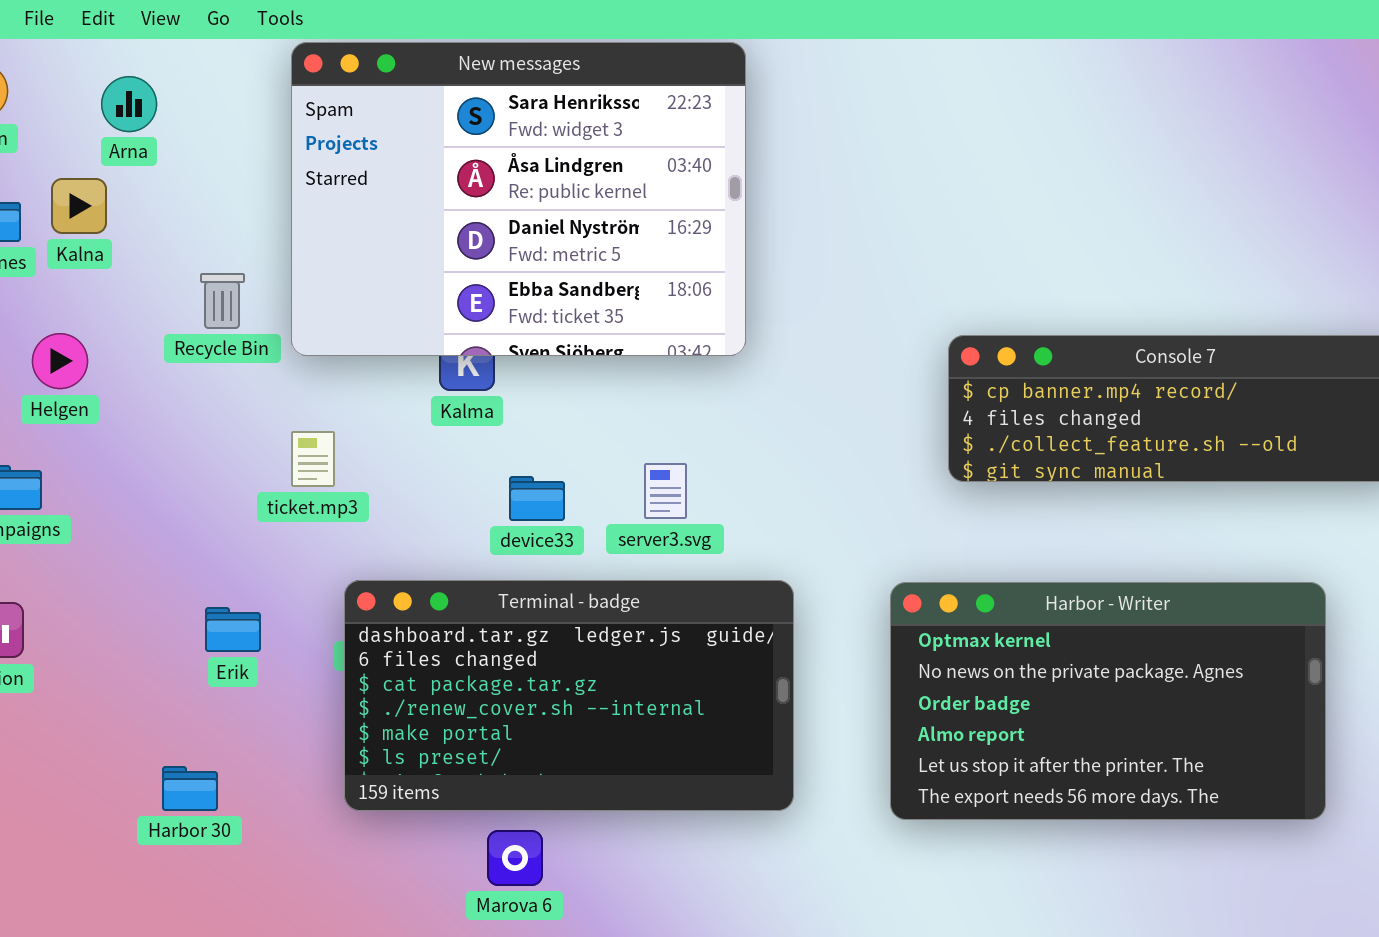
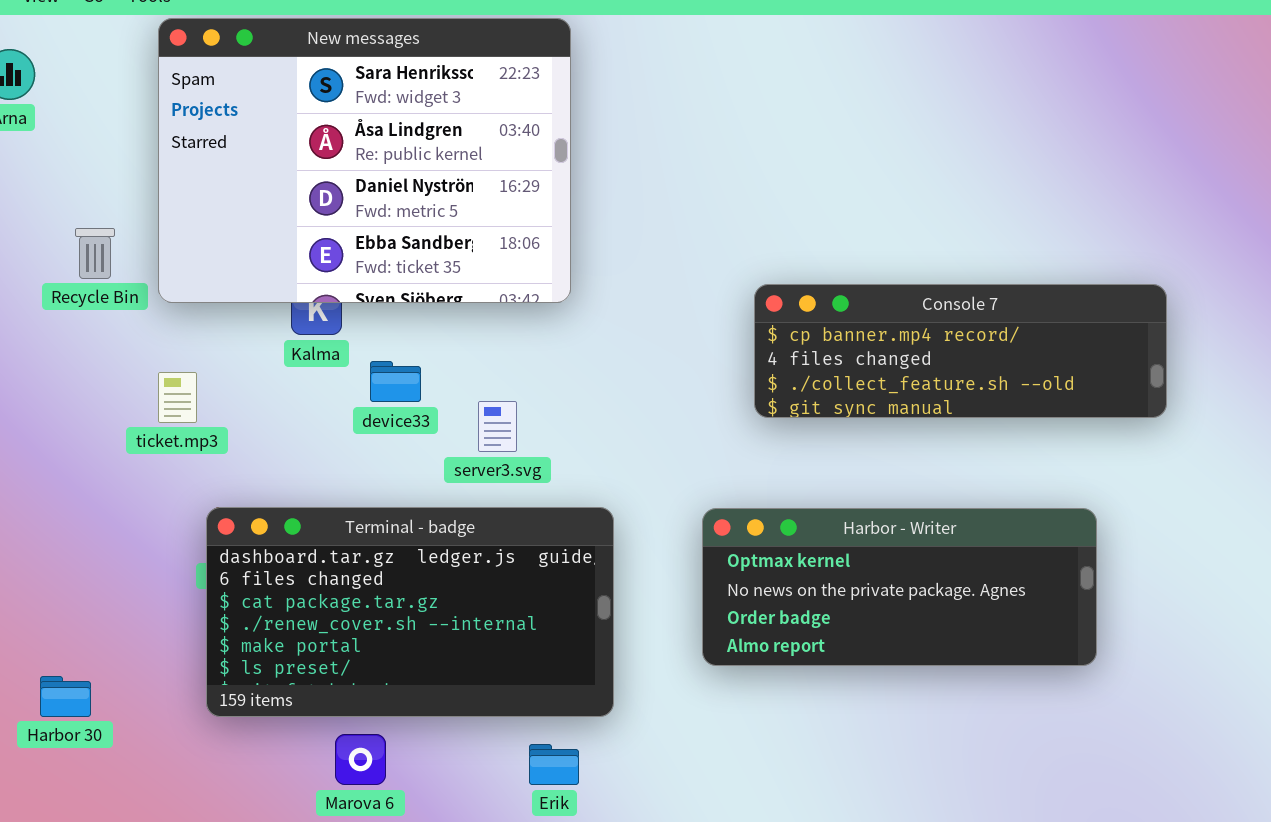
device33: [509,476,565,521] -> [370,361,421,402], moved
Harbor - Writer: [890,582,1326,820] -> [702,508,1097,666], resized
Erik: [205,607,261,652] -> [529,744,579,785], moved

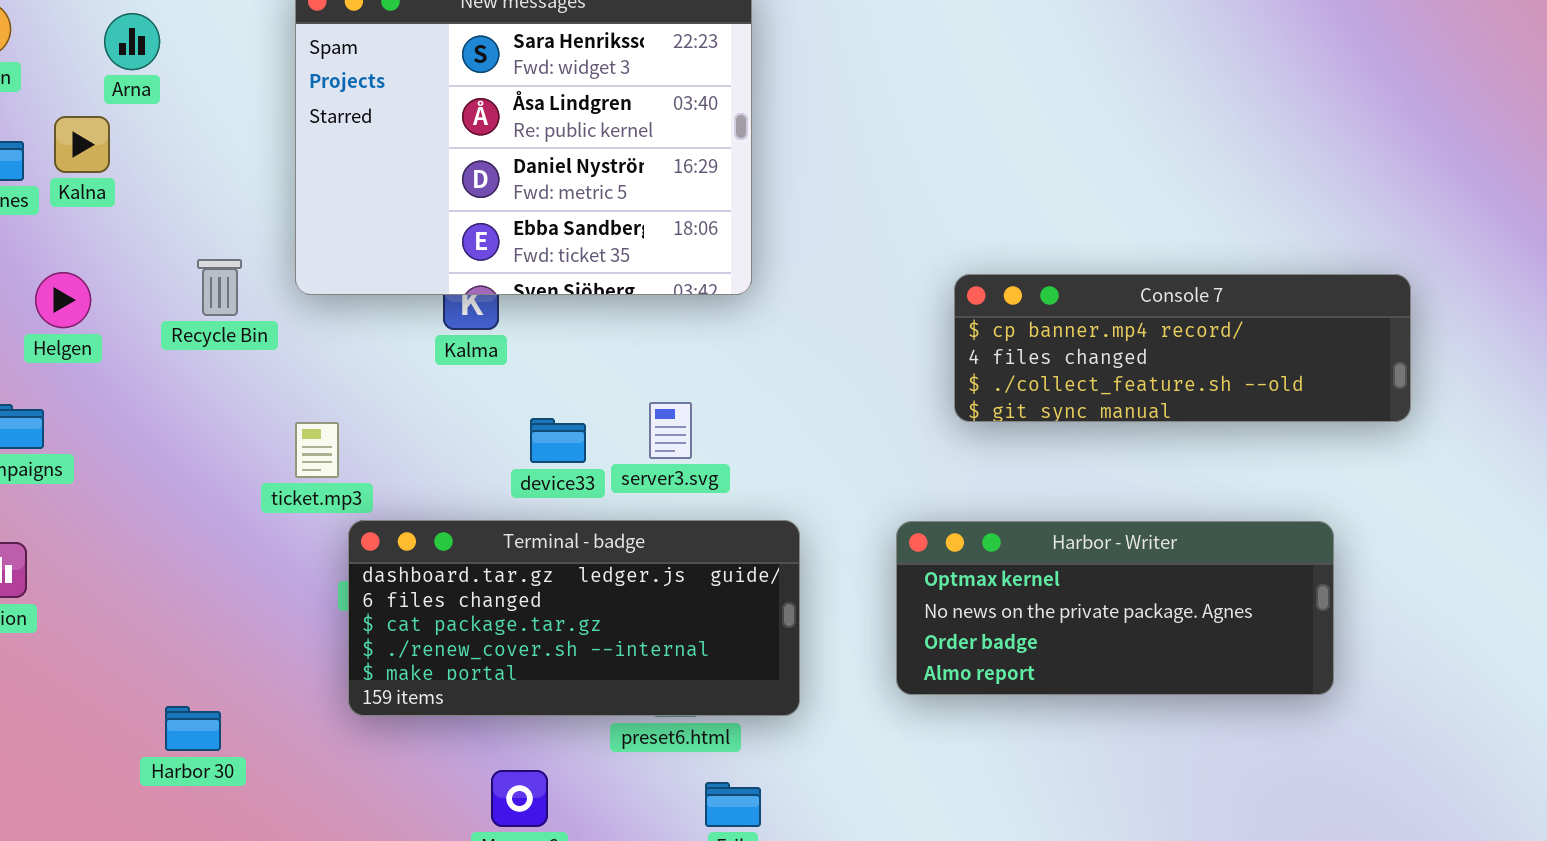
Recycle Bin: [75,228,115,279] -> [197,259,242,316], moved
device33: [370,361,421,402] -> [530,418,586,463], moved
ticket.mp3: [158,372,197,423] -> [295,422,339,478], moved
Terminal - badge: [206,507,614,717] -> [348,520,800,716], resized

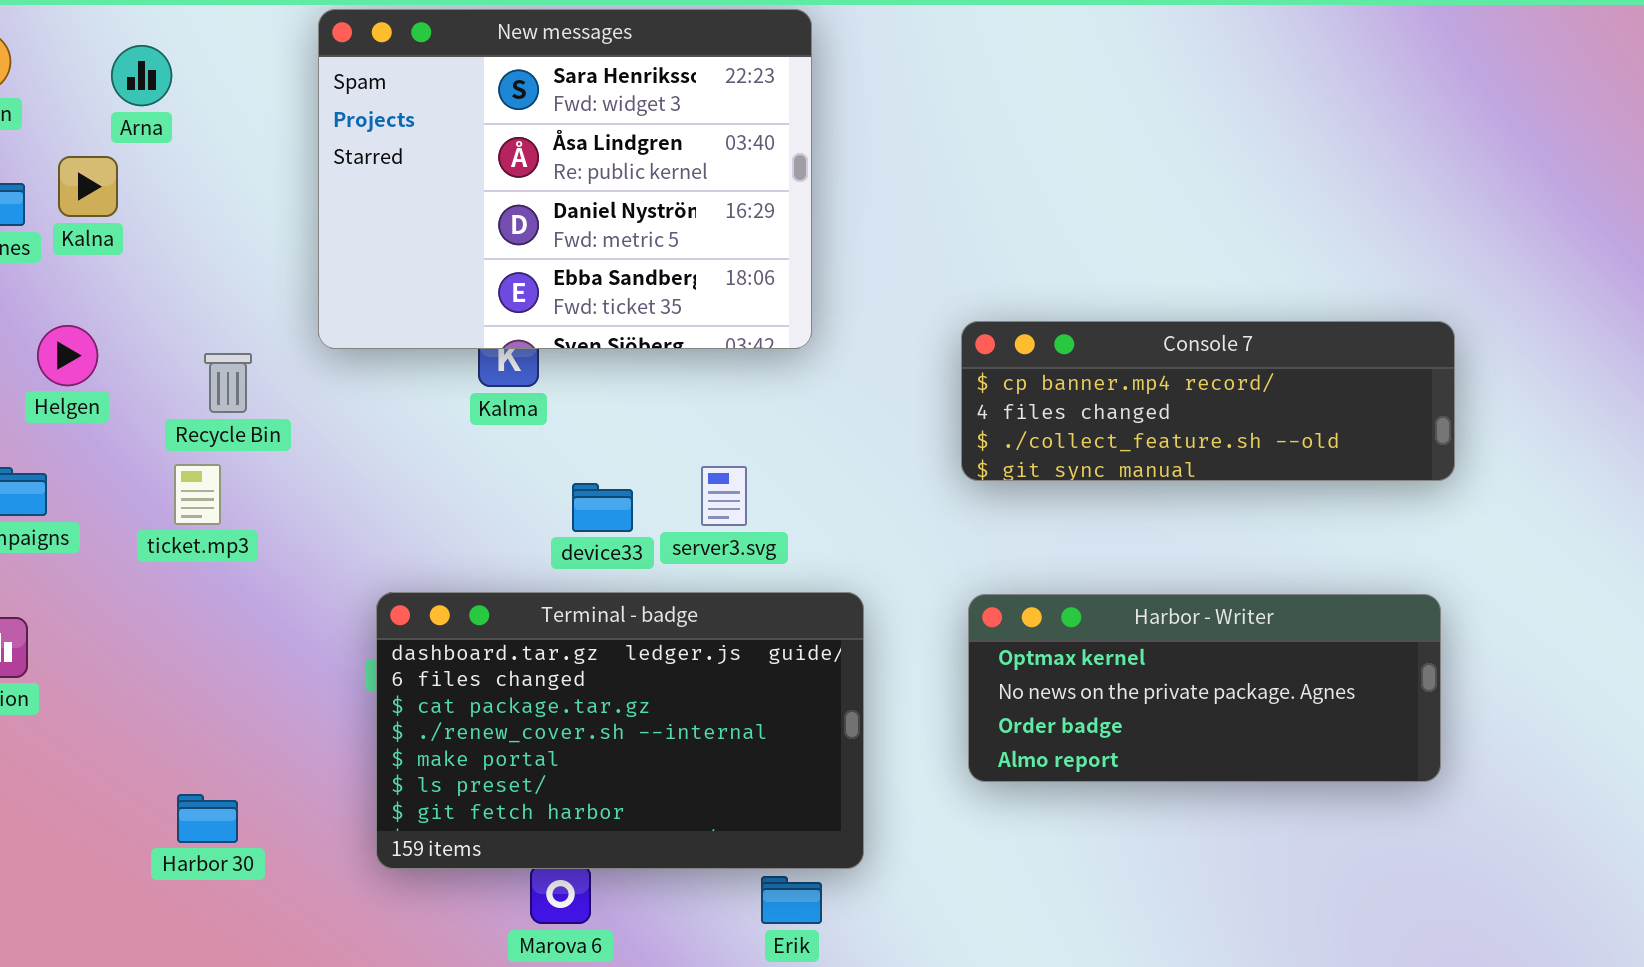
Recycle Bin: [197,259,242,316] -> [204,353,252,413], moved
Console 7: [954,274,1411,422] -> [961,321,1455,481], moved
ticket.mp3: [295,422,339,478] -> [174,464,221,525], moved
Terminal - badge: [348,520,800,716] -> [376,592,864,869], resized

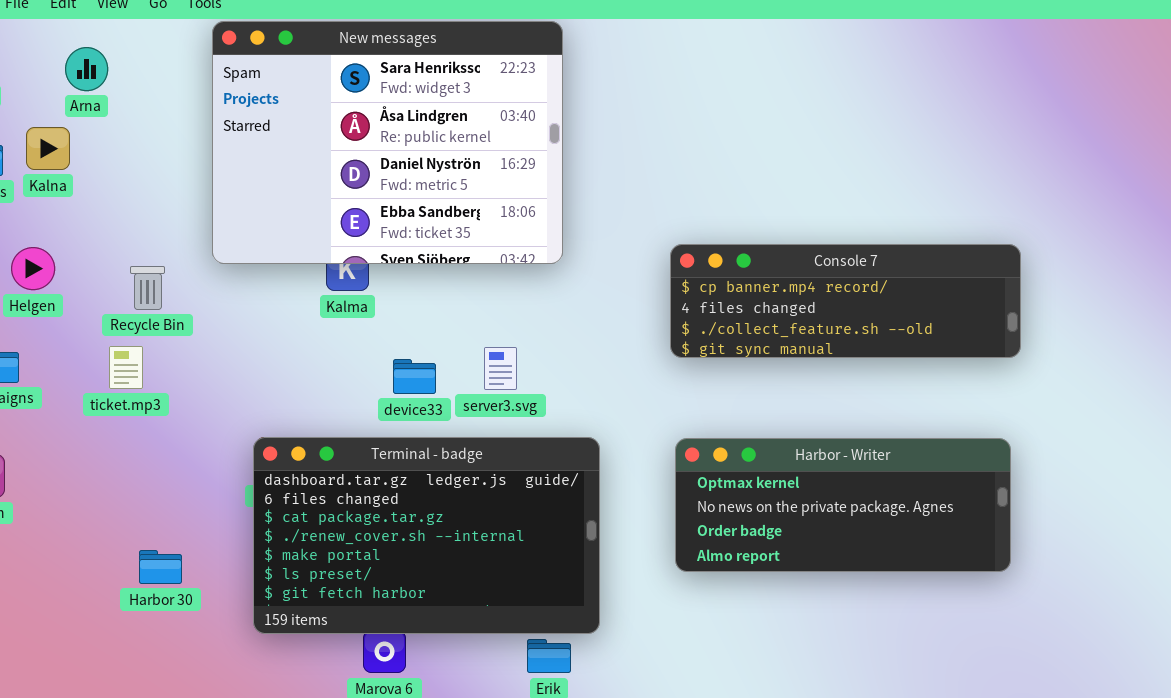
Harbor 30: [177,794,238,843] -> [139,550,182,584], moved

